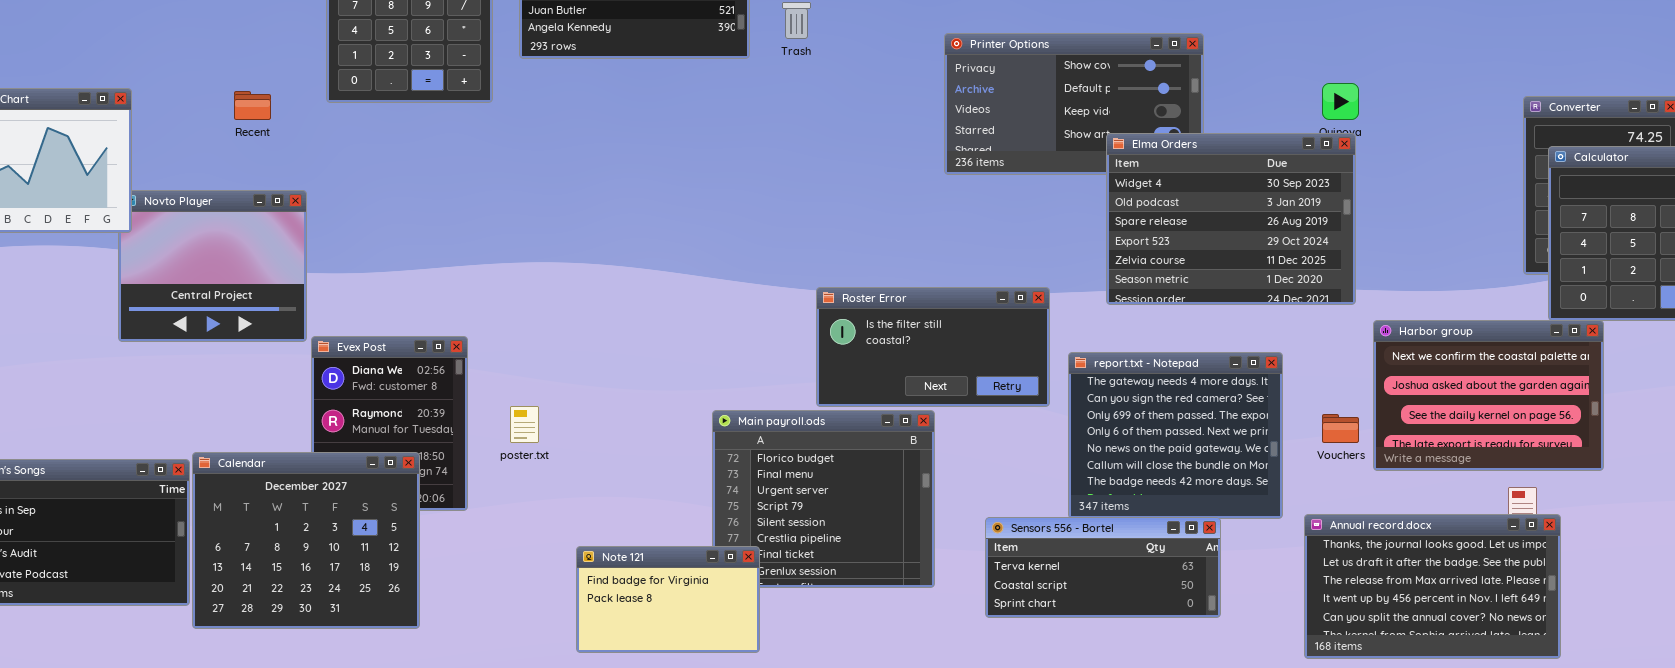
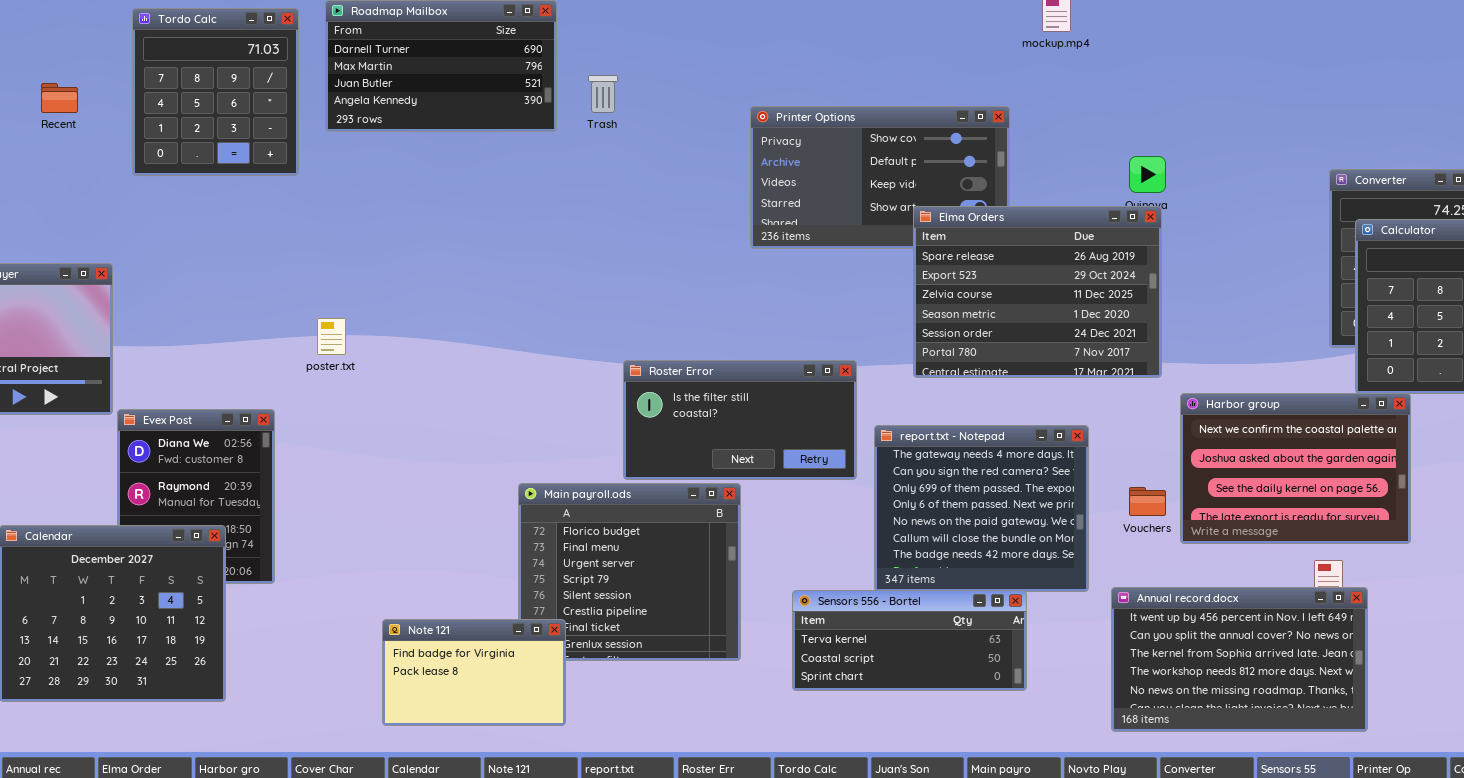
Recent: [234,91,271,120] -> [41,83,78,113], moved
Elma Orders: [1106,133,1356,305] -> [913,206,1162,378], scrolled down 2 rows
poster.txt: [510,406,539,443] -> [317,318,346,355], moved
Annual record.docx: [1304,514,1561,659] -> [1111,587,1368,732], scrolled down 3 rows

